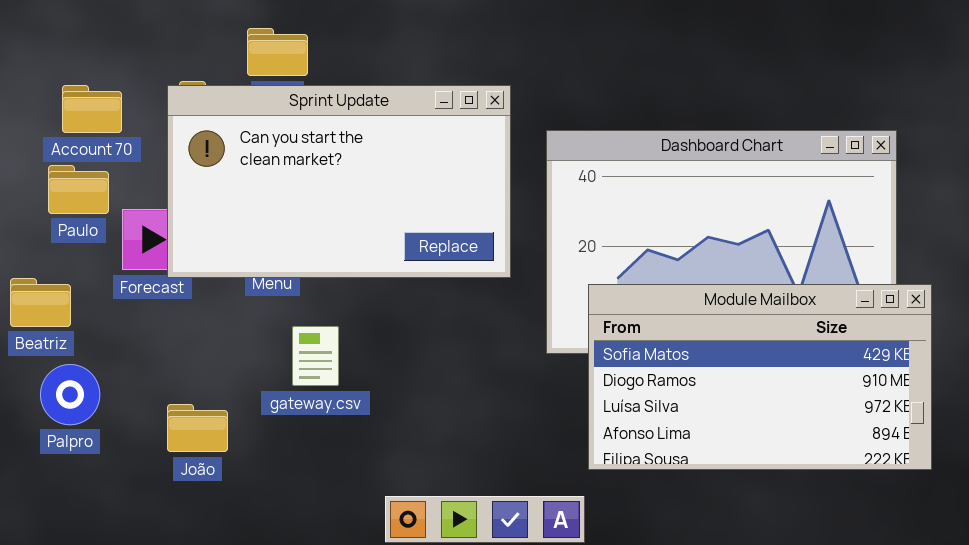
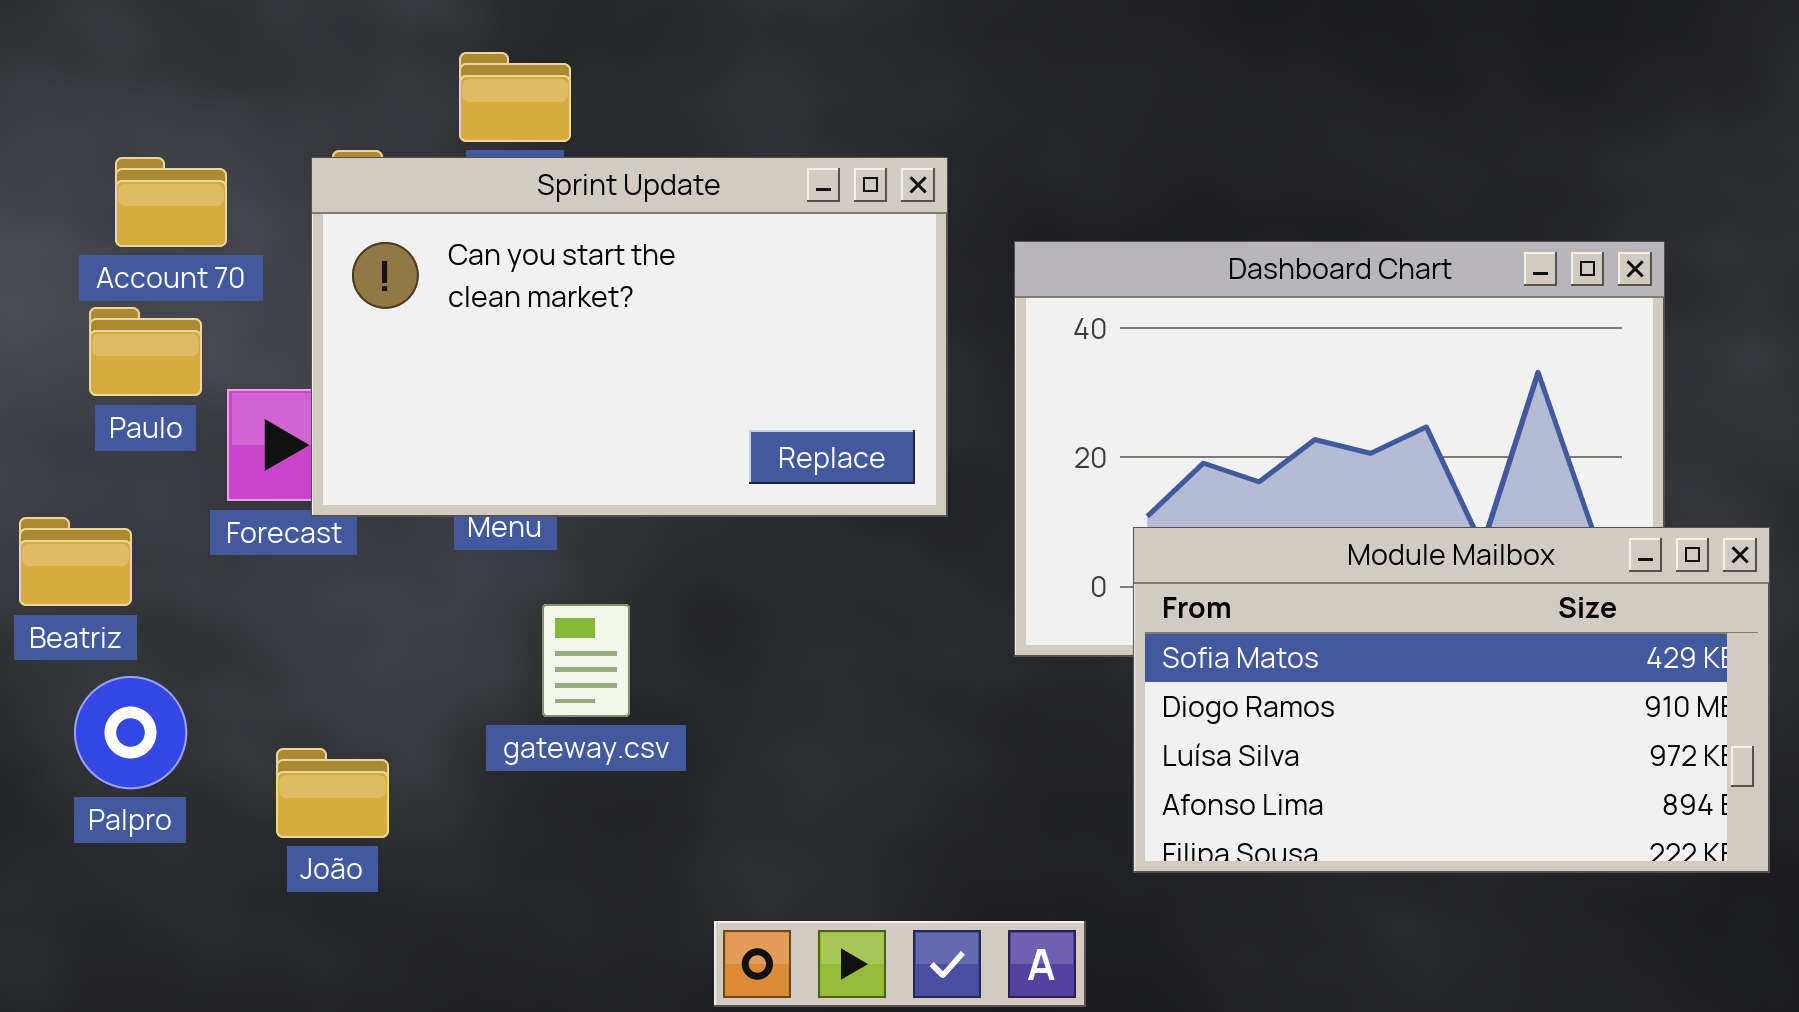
Module Mailbox: [588,284,932,470] -> [1133,527,1770,873], moved
João: [167,404,228,452] -> [276,748,389,838], moved

